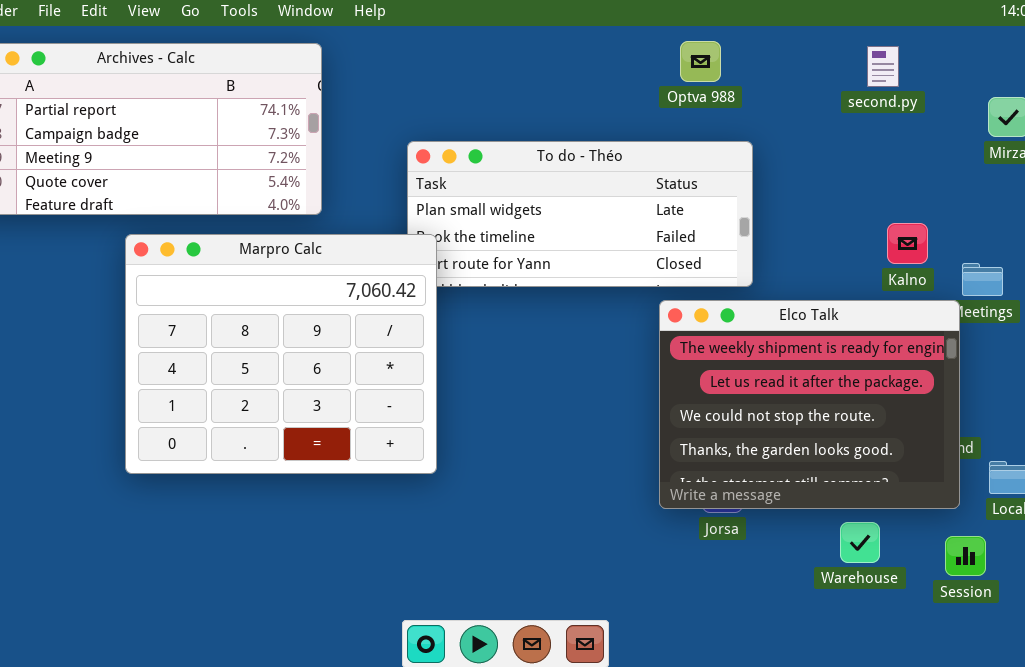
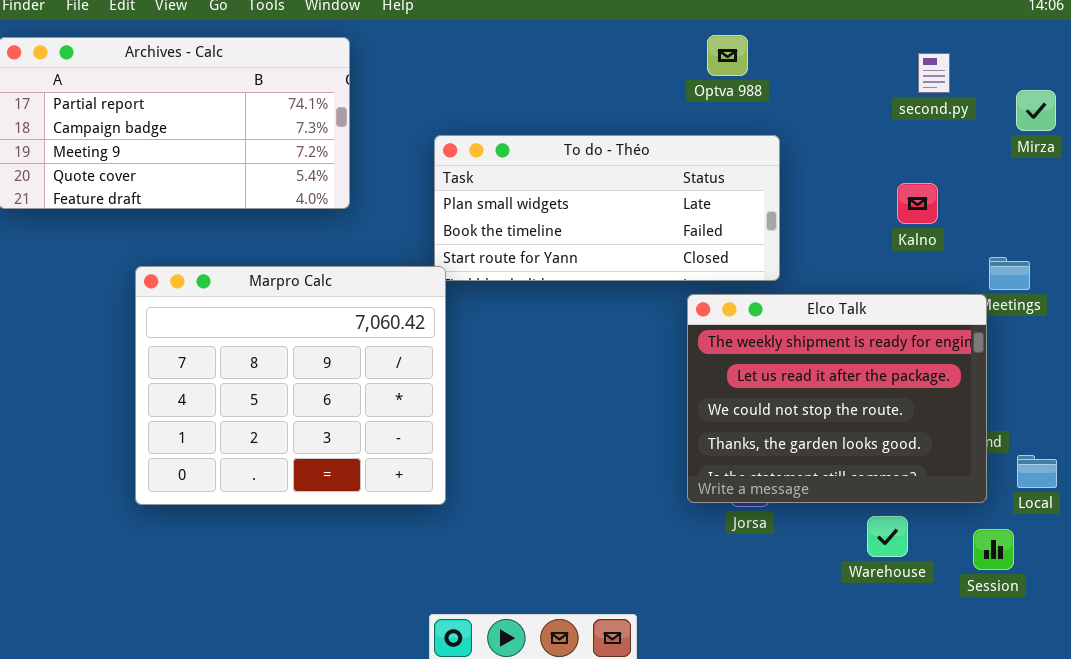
second.py: [867,46,899,87] -> [918,53,950,93], moved
Kalno: [887,223,928,264] -> [897,183,938,224], moved
Marpro Calc: [125,234,437,474] -> [135,266,446,505], moved

